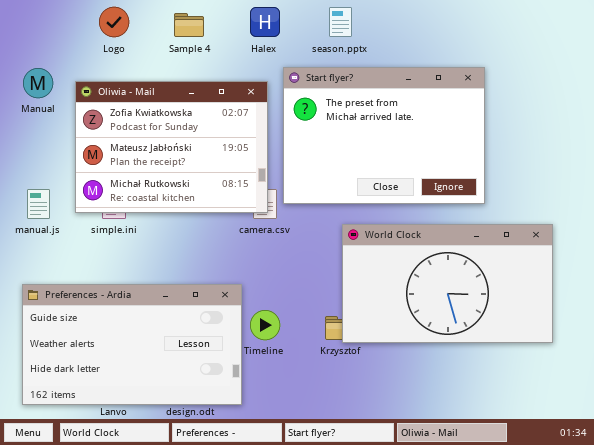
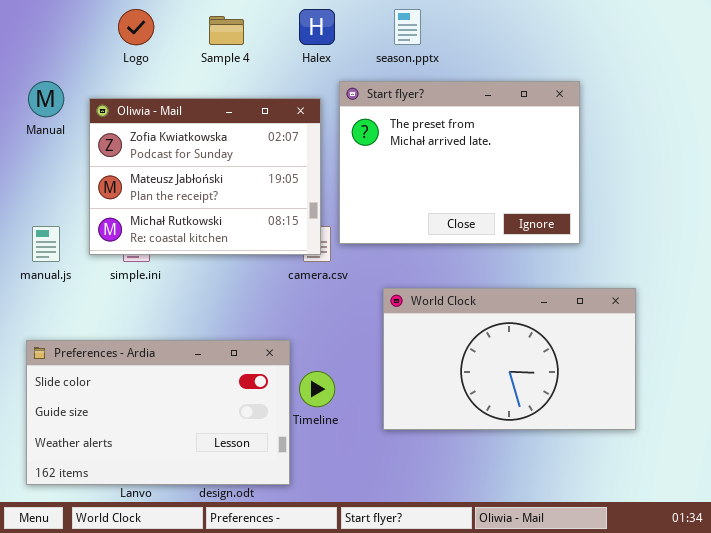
World Clock: [342,224,553,343] -> [383,288,636,430], moved
Preferences - Ardia: [22,284,242,405] -> [26,340,290,485], scrolled up 1 row

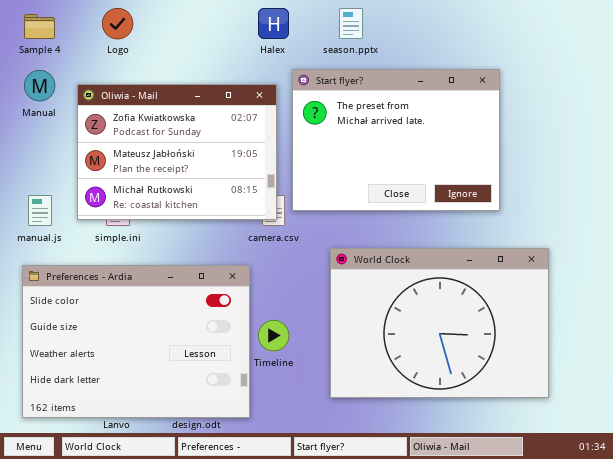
Sample 4: [209,16,244,45] -> [24,14,55,39], moved
World Clock: [383,288,636,430] -> [330,248,549,398], resized
Preferences - Ardia: [26,340,290,485] -> [22,265,250,418], resized

